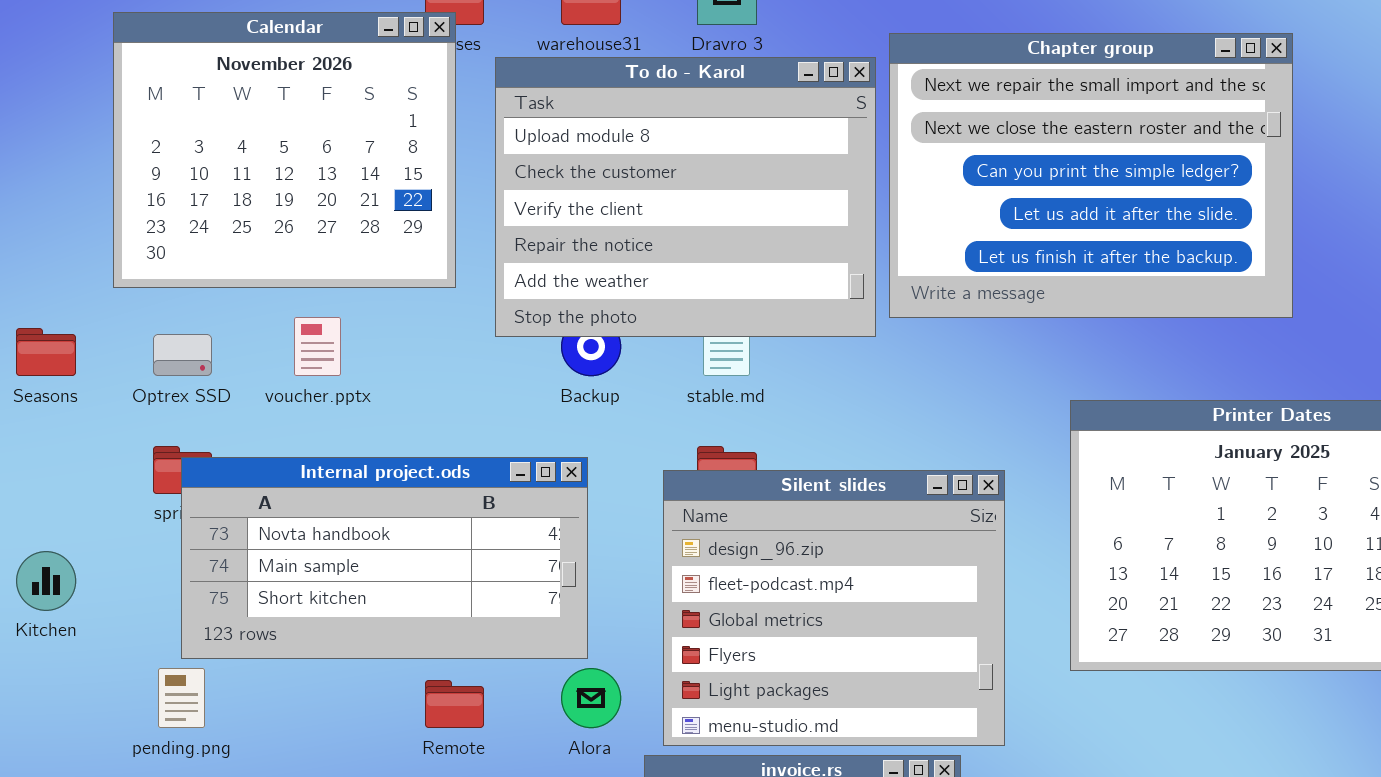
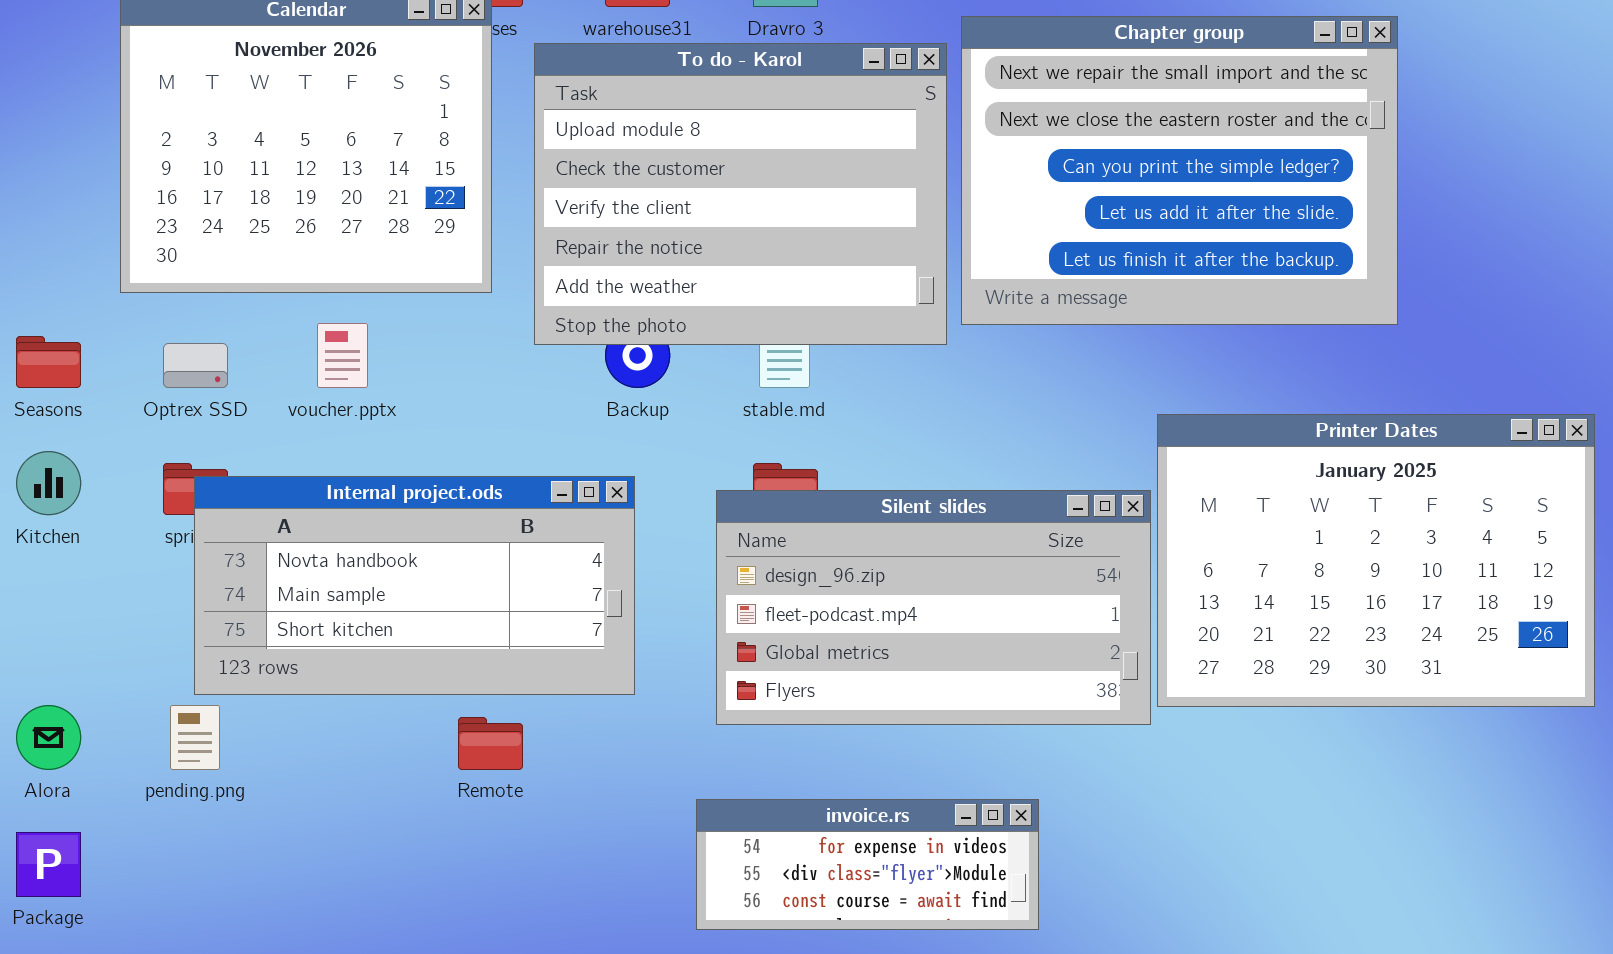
Silent slides: [663,470,1005,746] -> [716,490,1151,725], resized
Kitchen: [16,551,76,611] -> [16,451,81,515], moved
Alora: [561,668,621,728] -> [16,705,81,770], moved

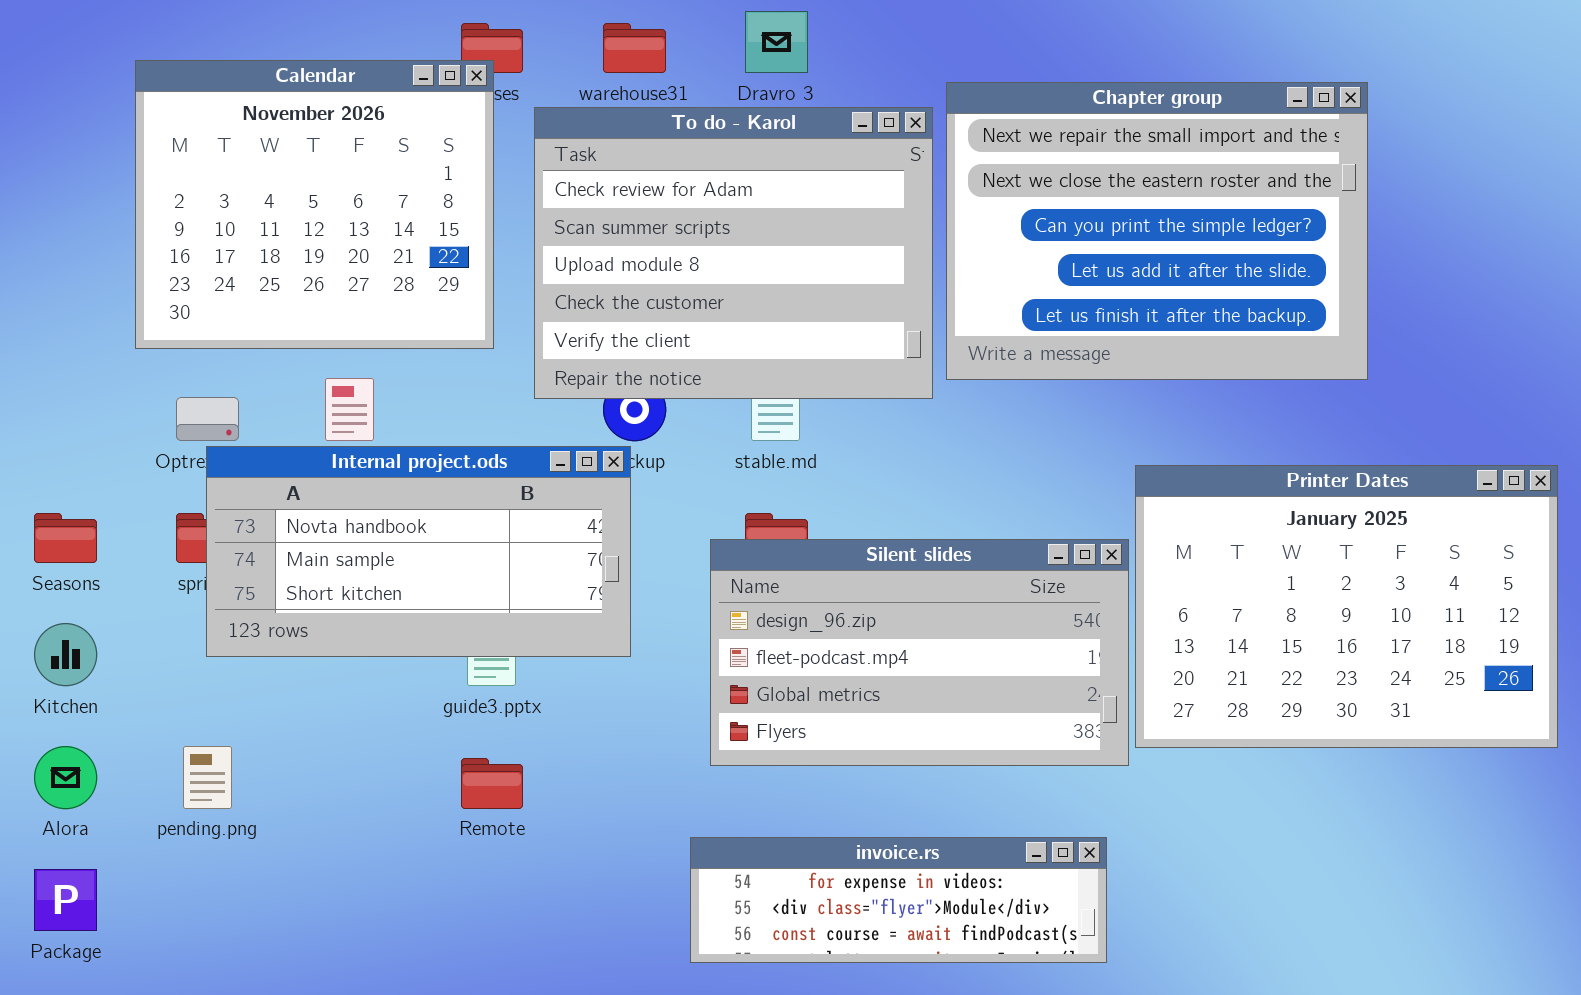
To do - Karol: [534,43,947,345] -> [534,107,933,399], scrolled up 2 rows
Seasons: [16,336,81,388] -> [34,513,97,563], moved
Kitchen: [16,451,81,515] -> [34,623,97,686], moved
Internal project.ods: [194,476,635,695] -> [206,446,631,657], moved
invoice.rs: [696,799,1039,930] -> [690,837,1107,963], resized

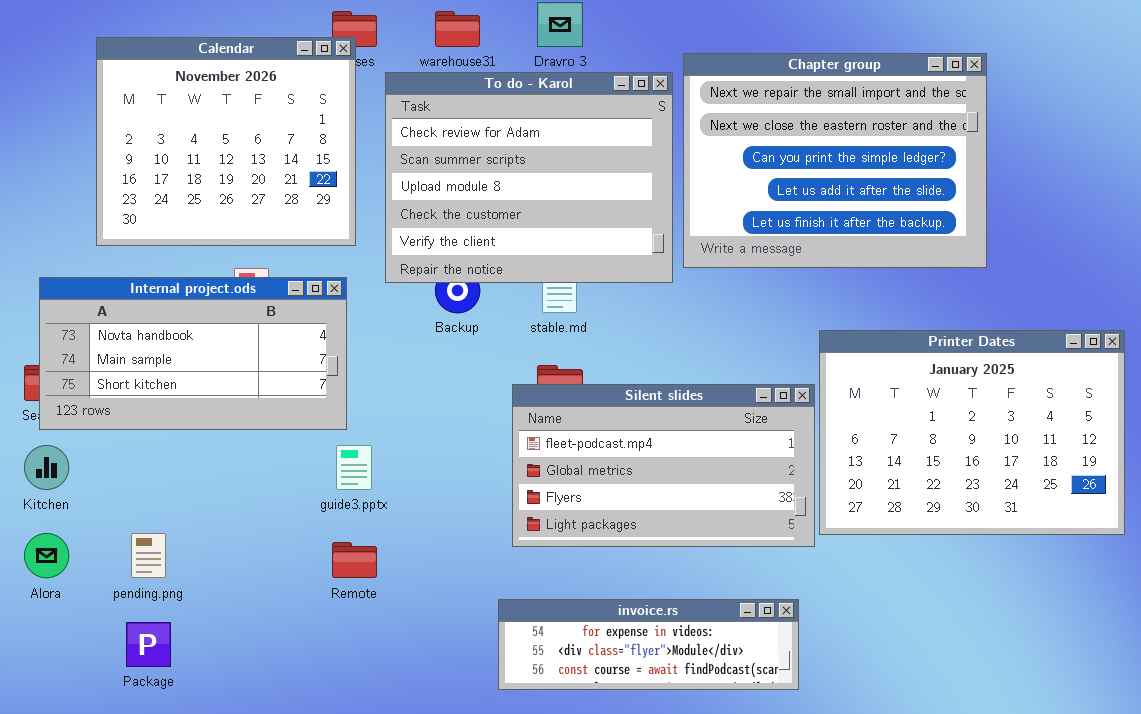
Internal project.ods: [206,446,631,657] -> [39,277,347,430], moved
Silent slides: [710,539,1129,766] -> [512,384,815,547], scrolled down 1 row
Package: [34,869,97,931] -> [126,622,171,667], moved

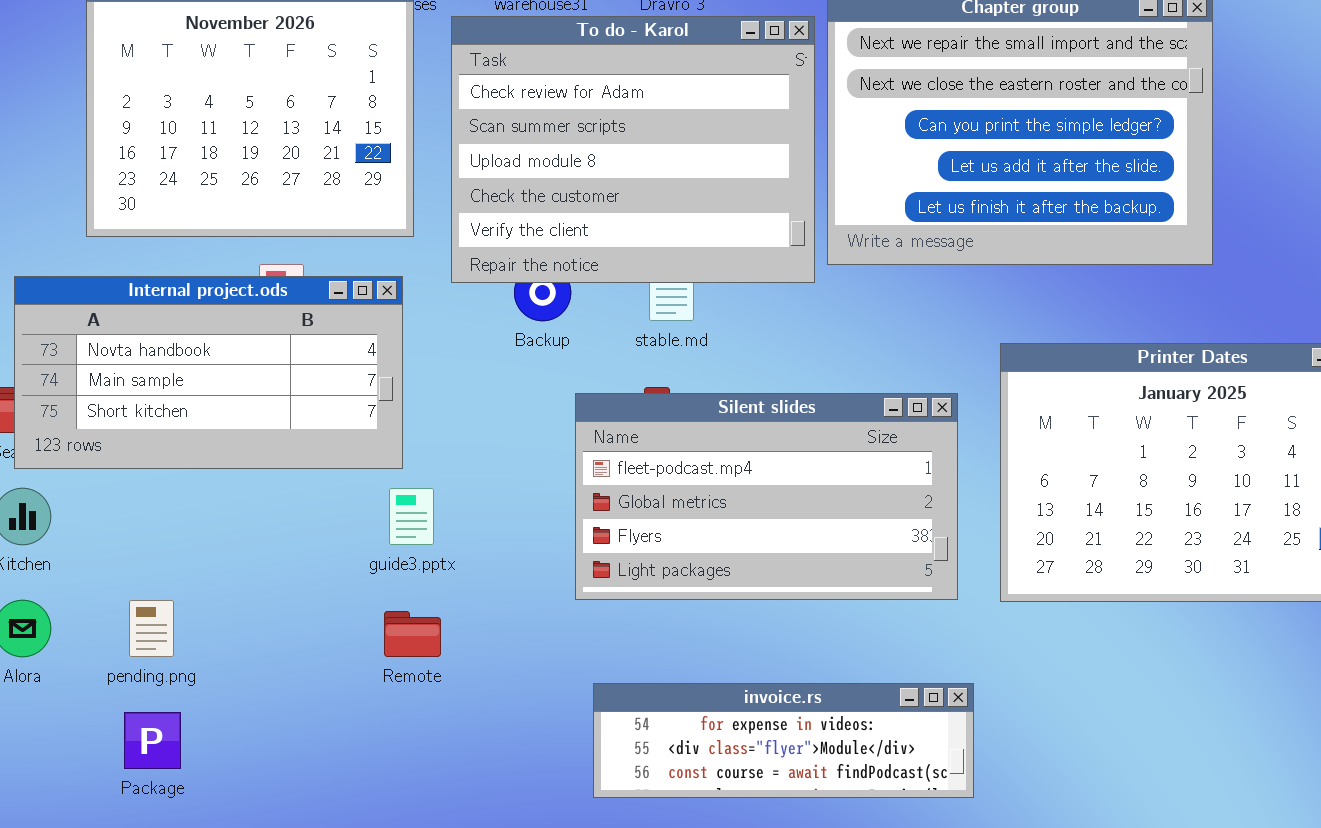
Silent slides: [512,384,815,547] -> [575,393,958,600], moved

